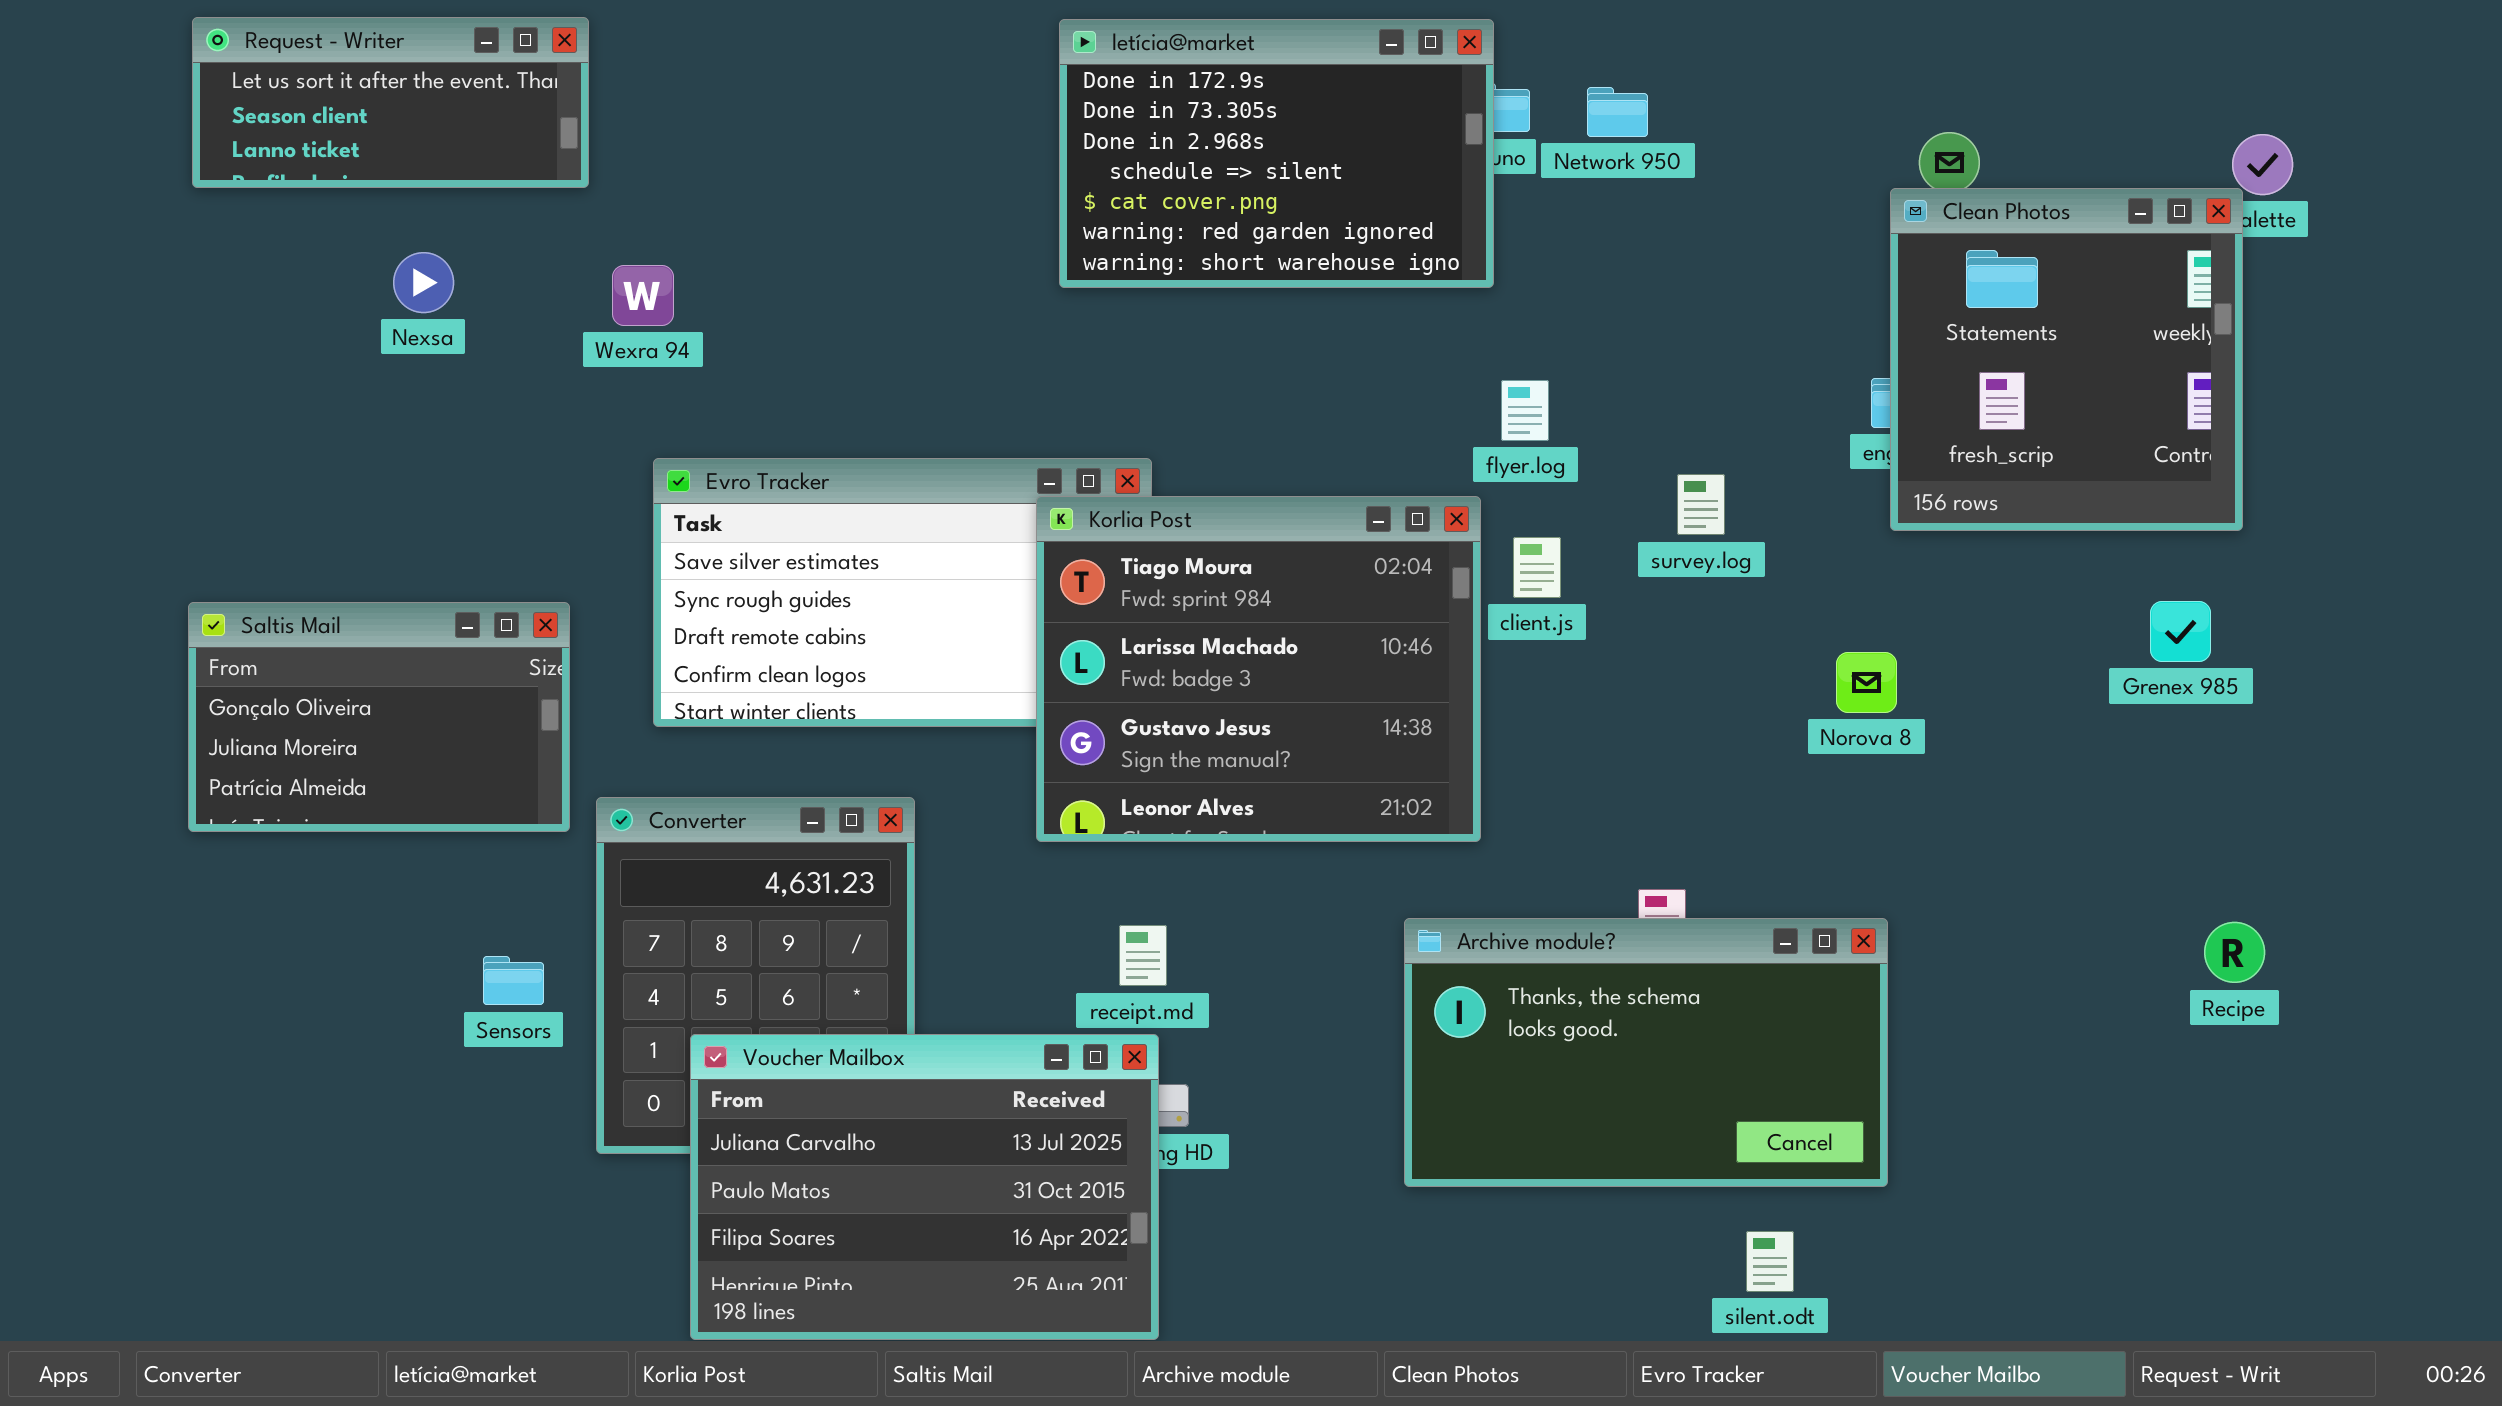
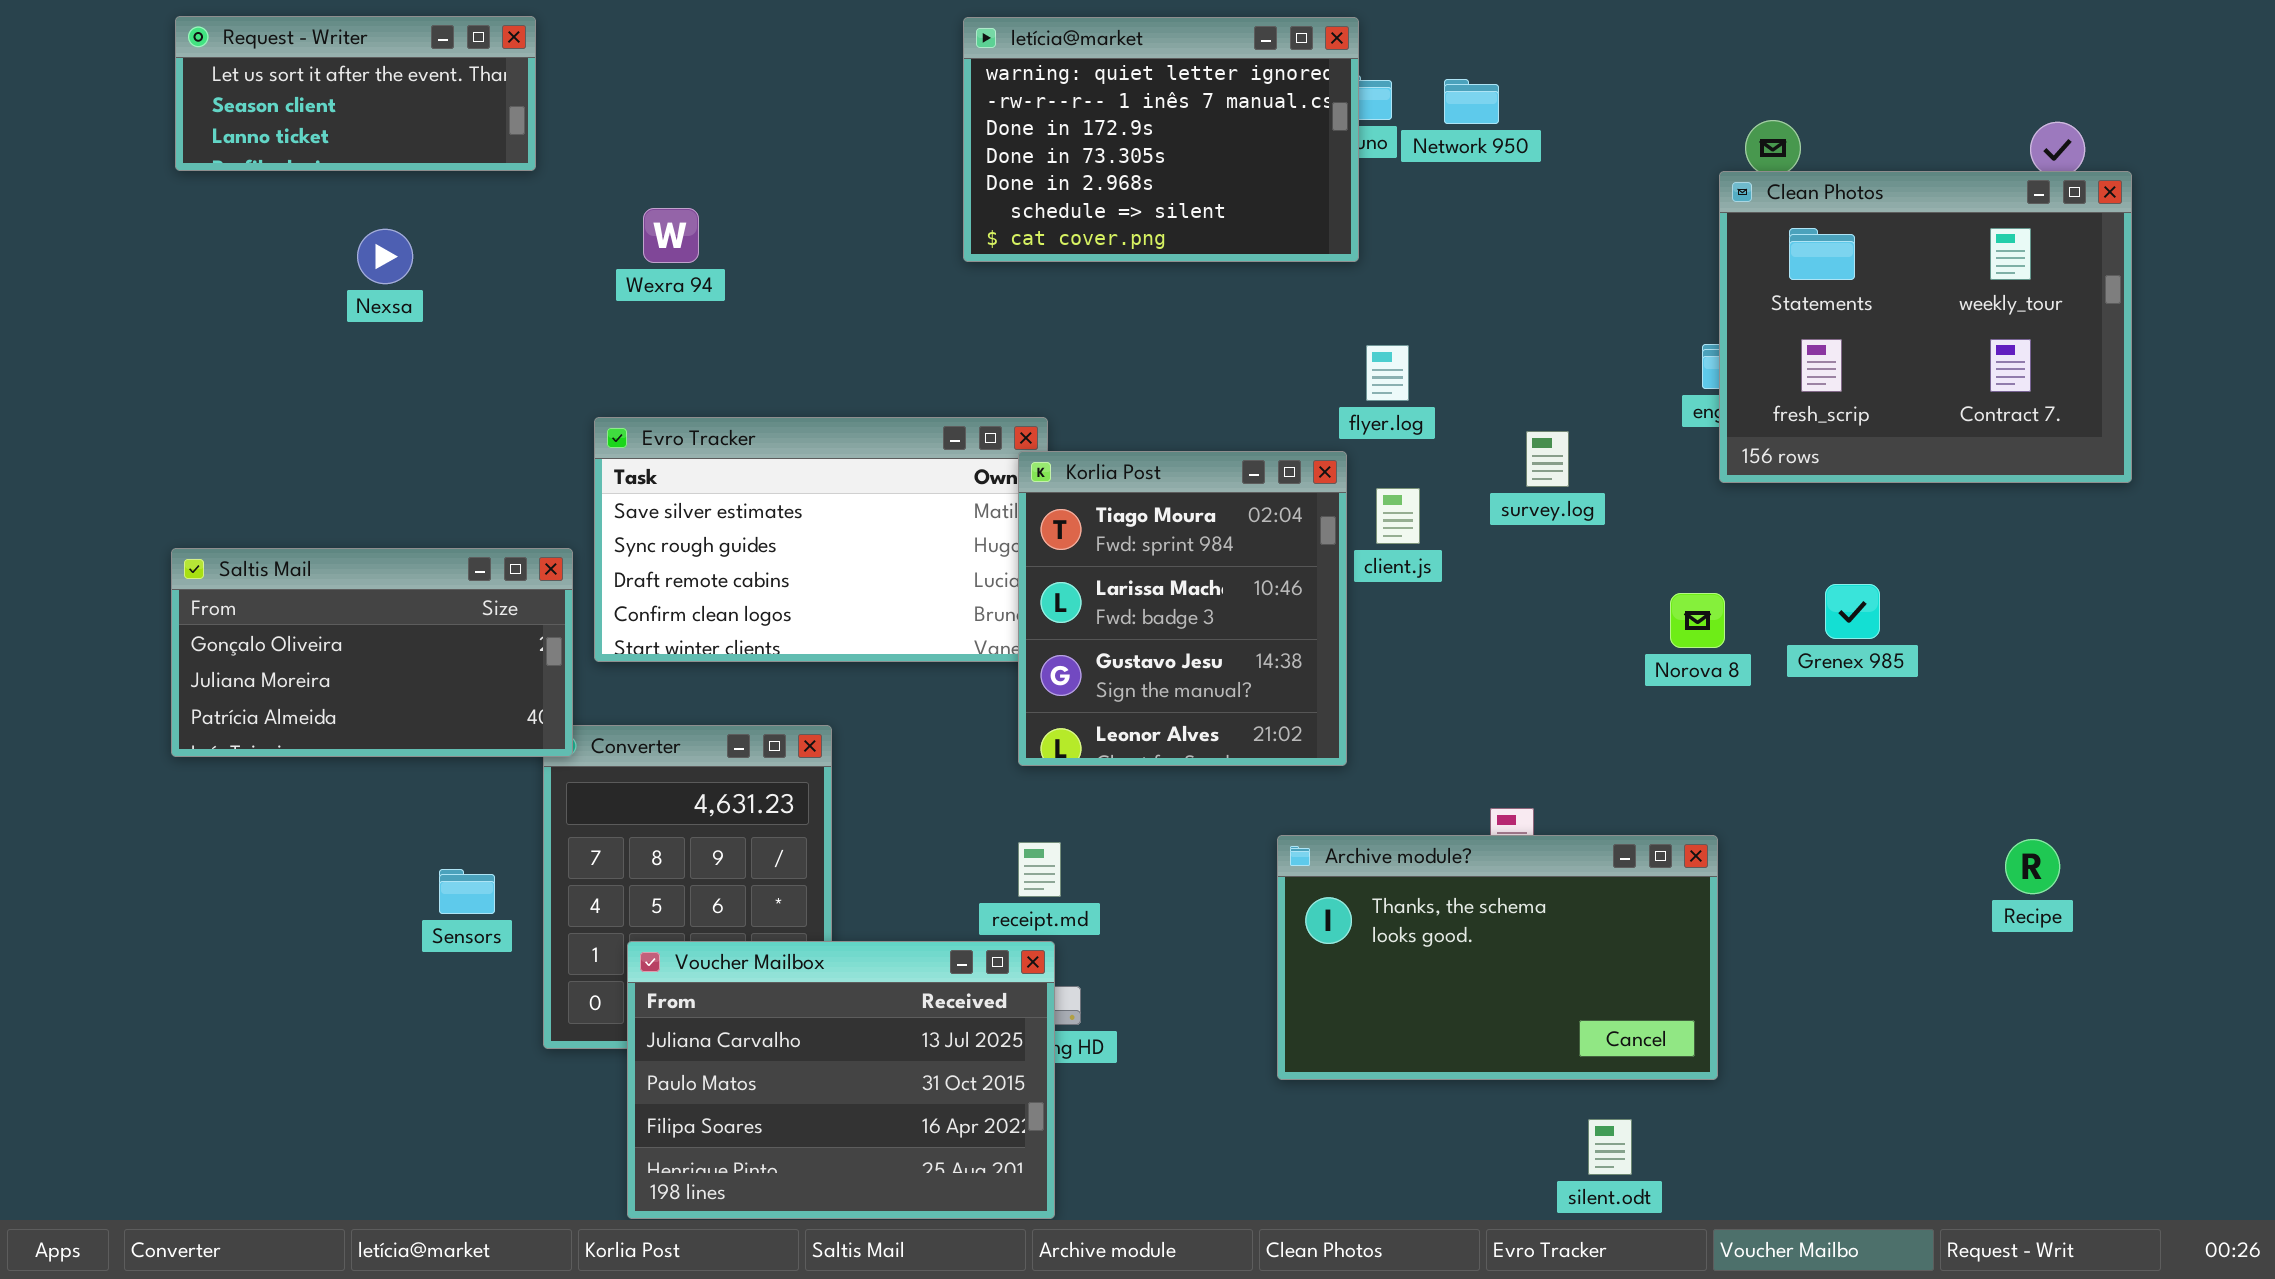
letícia@market: [1059,19,1494,288] -> [963,17,1359,262], scrolled up 2 rows
Clean Photos: [1890,188,2243,531] -> [1719,171,2132,483], resized
Wexra 94: [612,265,674,326] -> [643,208,699,263], moved
Korlia Post: [1036,496,1481,842] -> [1018,451,1347,766], resized
Grenex 985: [2150,601,2211,662] -> [1825,584,1880,639], moved
Saltis Mail: [188,602,570,832] -> [171,548,573,757], resized

